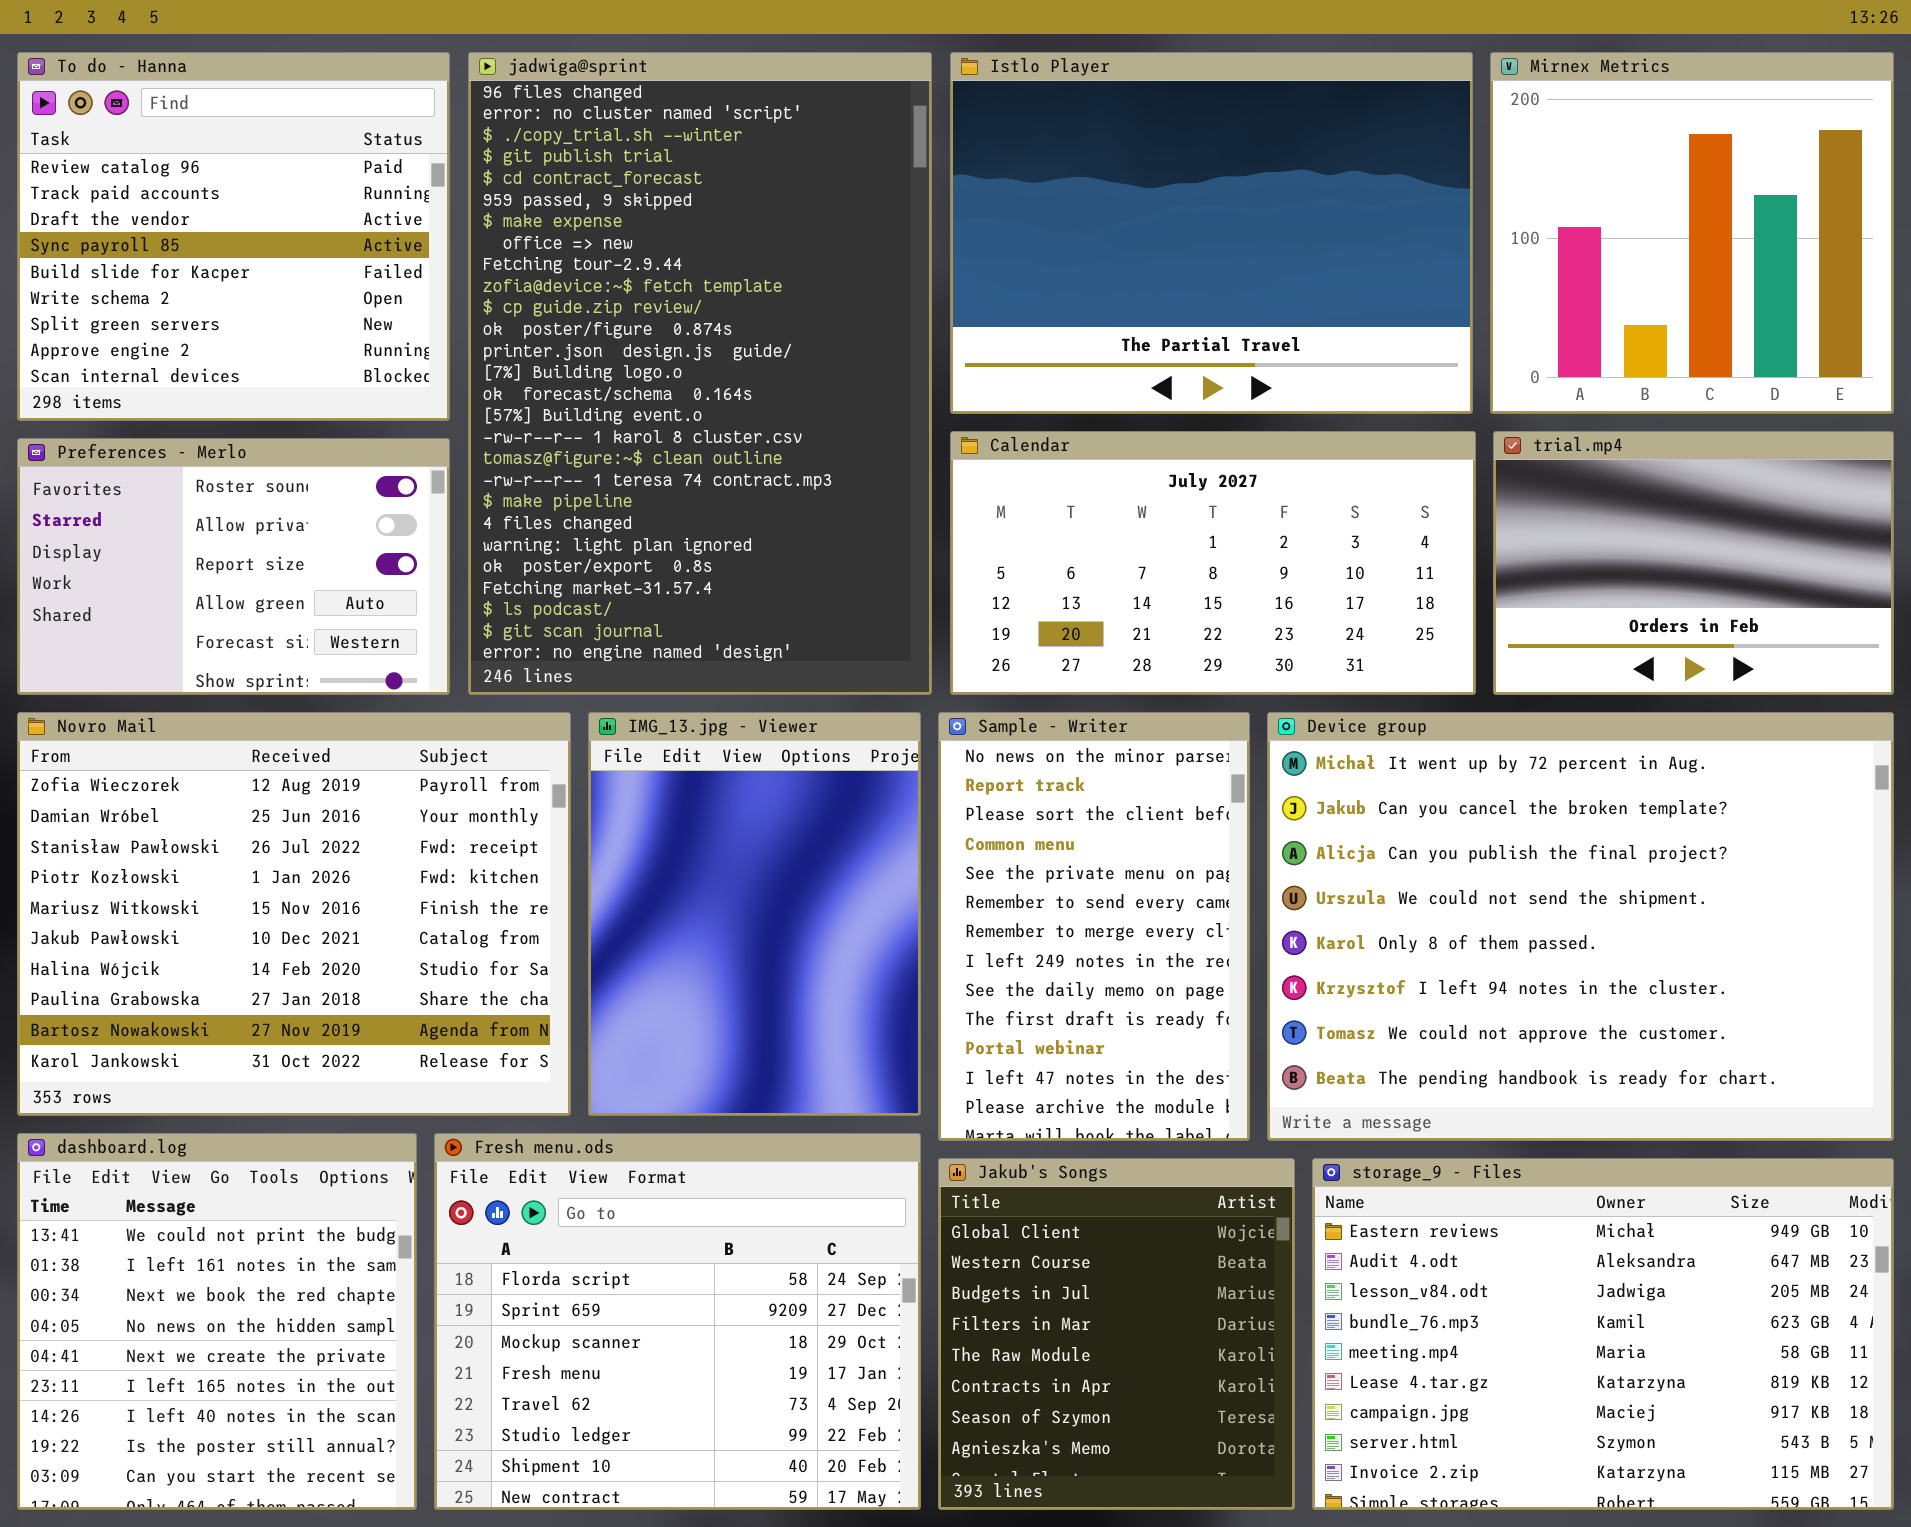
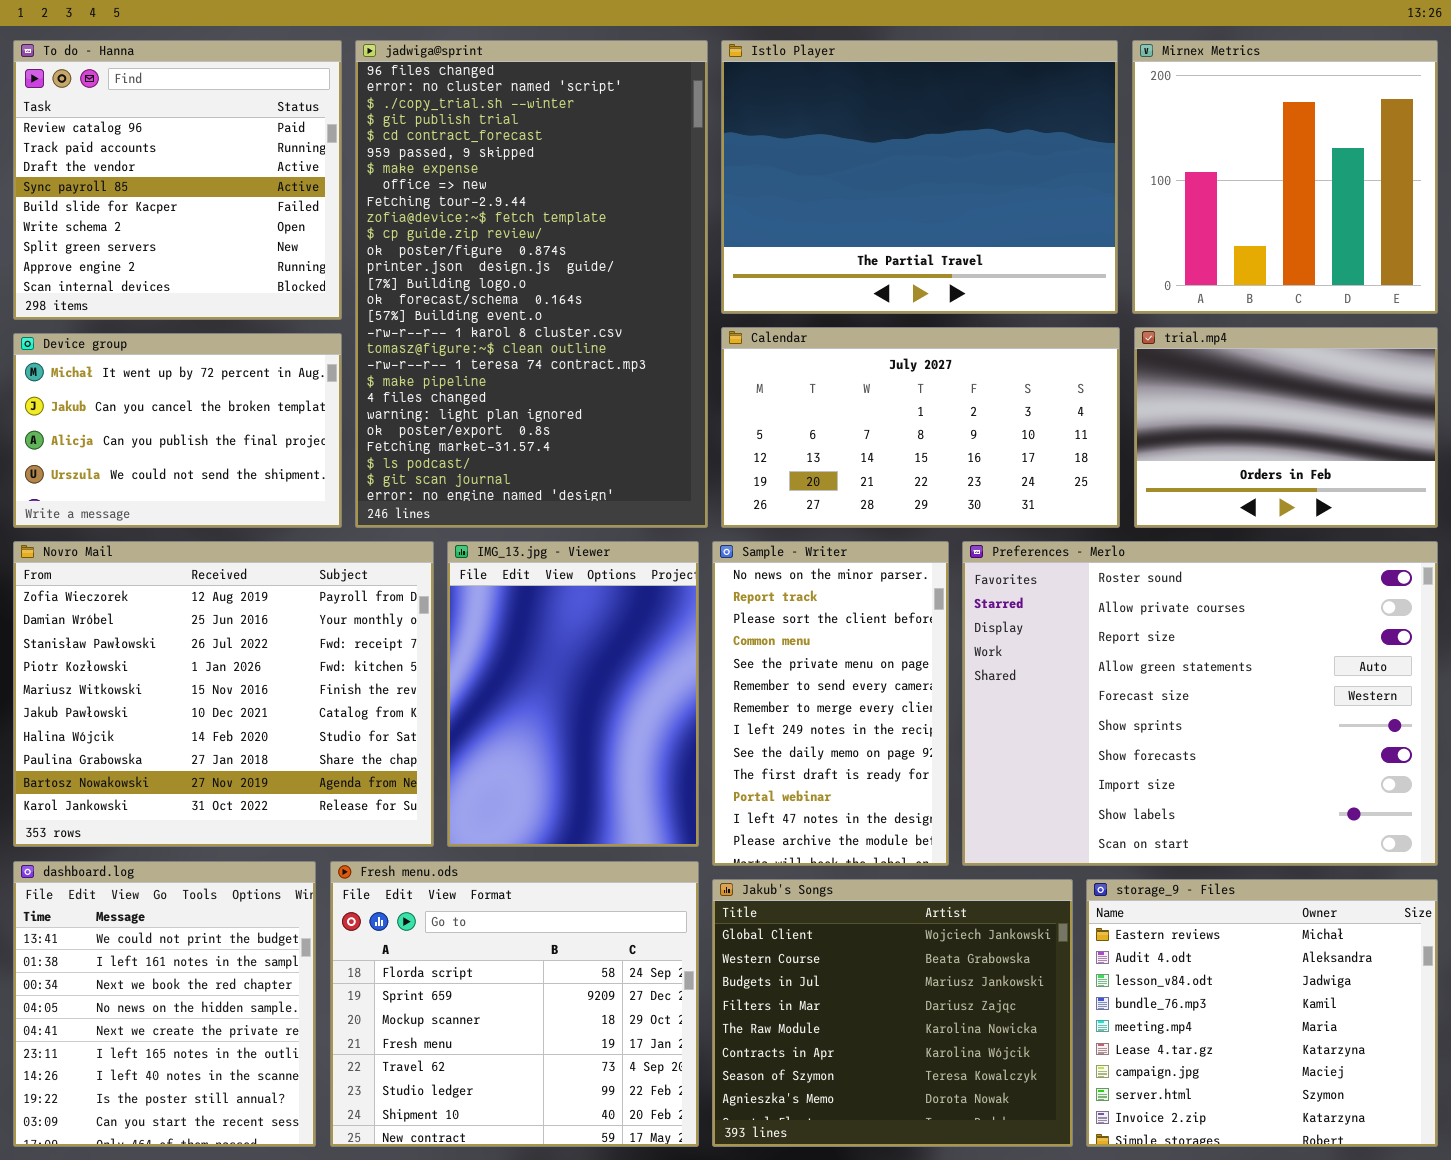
Preferences - Merlo: [17,438,450,695] -> [962,541,1438,866], moved, resized
Device group: [1267,712,1894,1141] -> [13,333,342,528], moved, resized
Jakub's Songs: [938,1158,1295,1510] -> [712,879,1073,1147], resized
storage_9 - Files: [1312,1158,1894,1510] -> [1086,879,1438,1147], resized

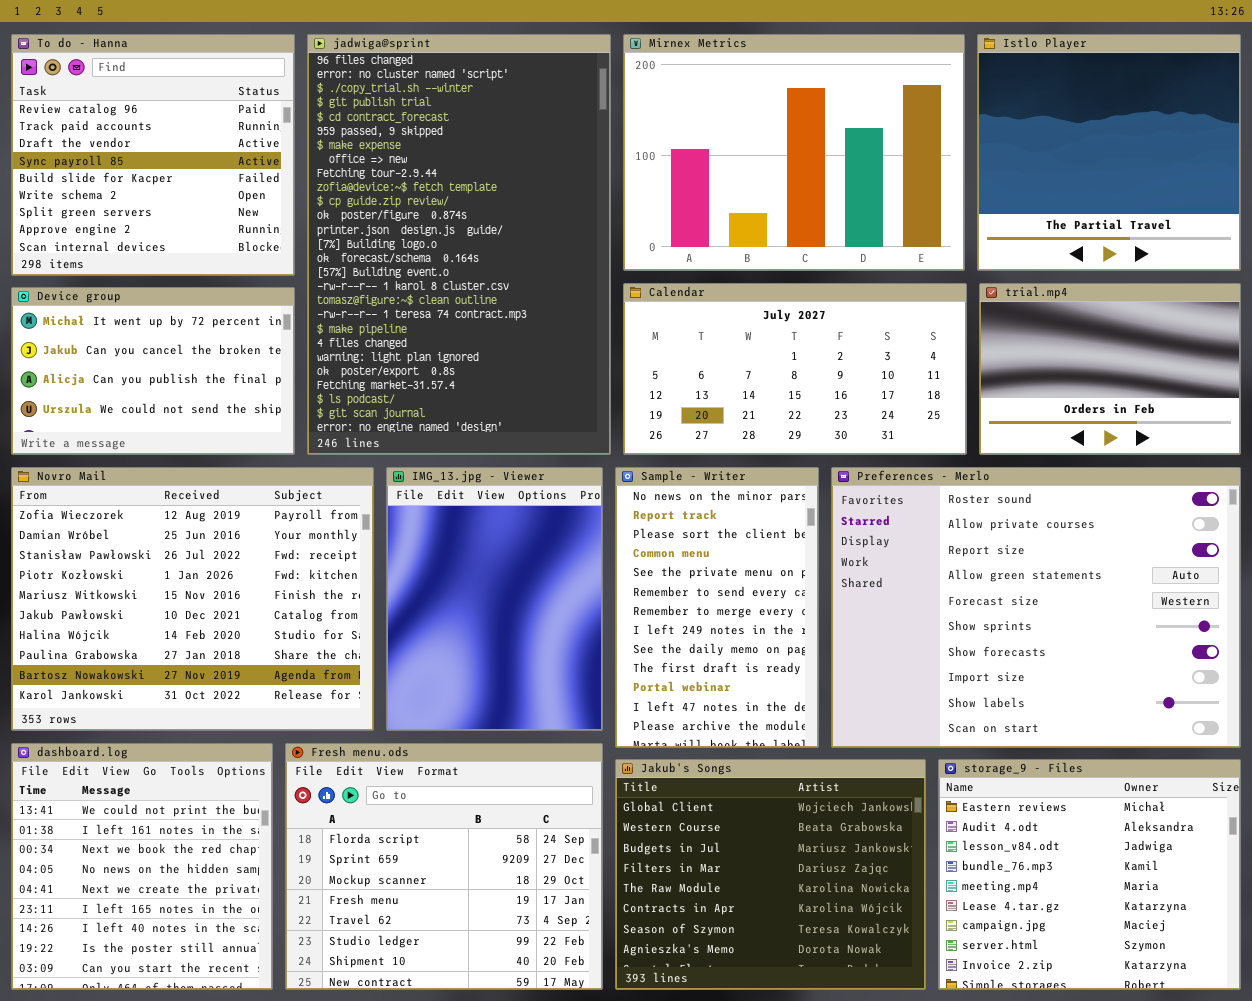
Istlo Player: [721,40,1118,314] -> [977,34,1241,271], moved, resized
Mirnex Metrics: [1132,40,1438,314] -> [623,34,965,271], moved, resized

